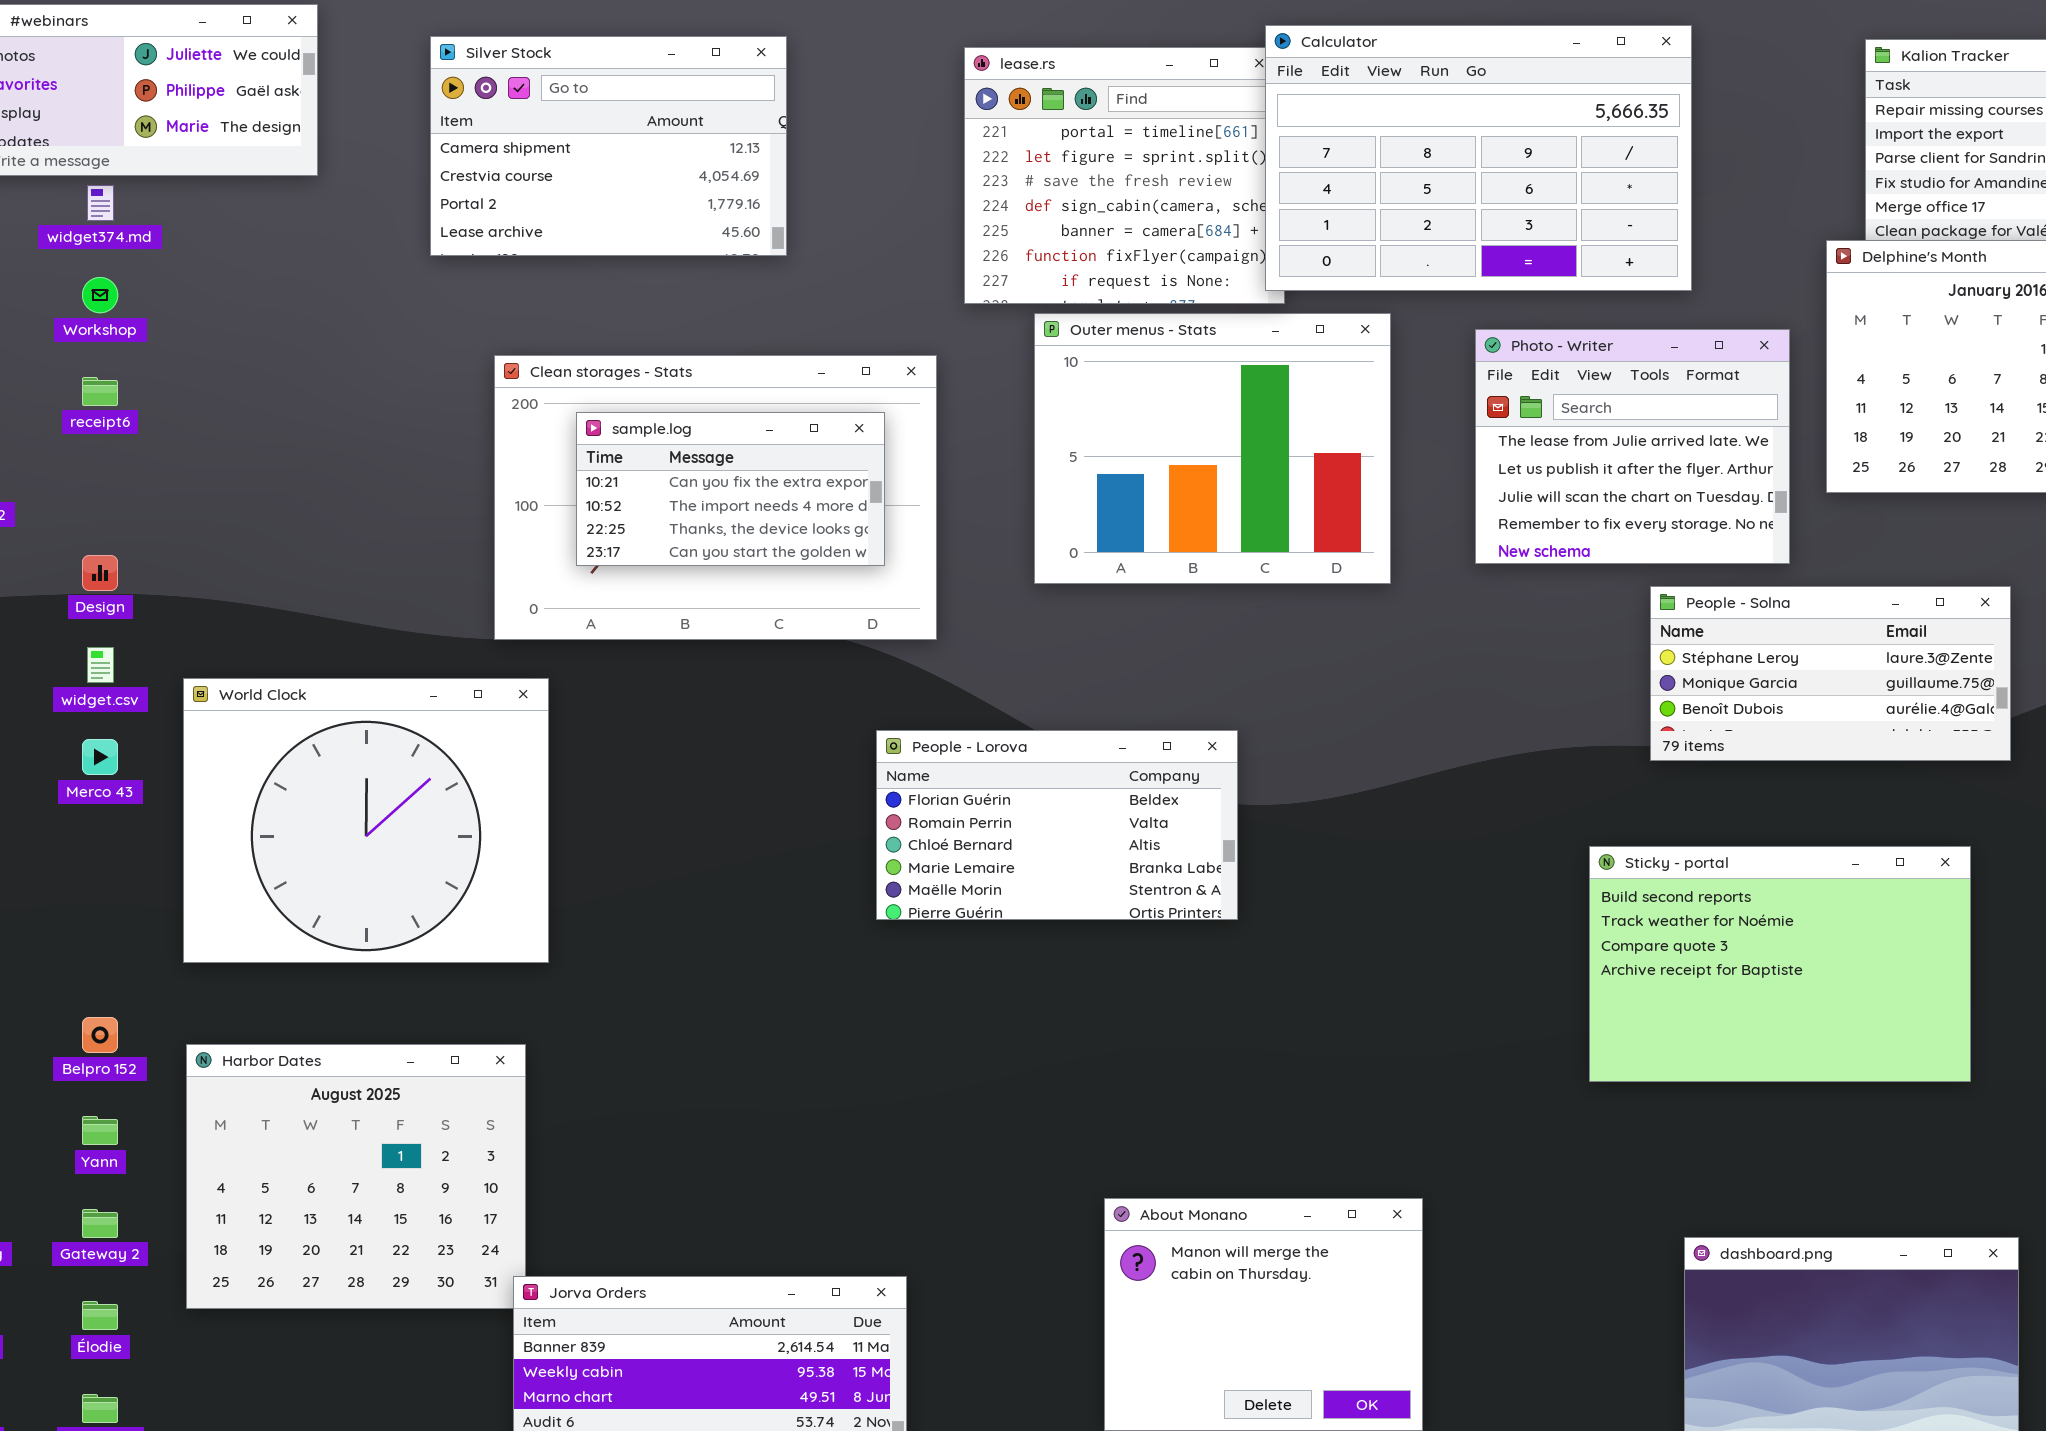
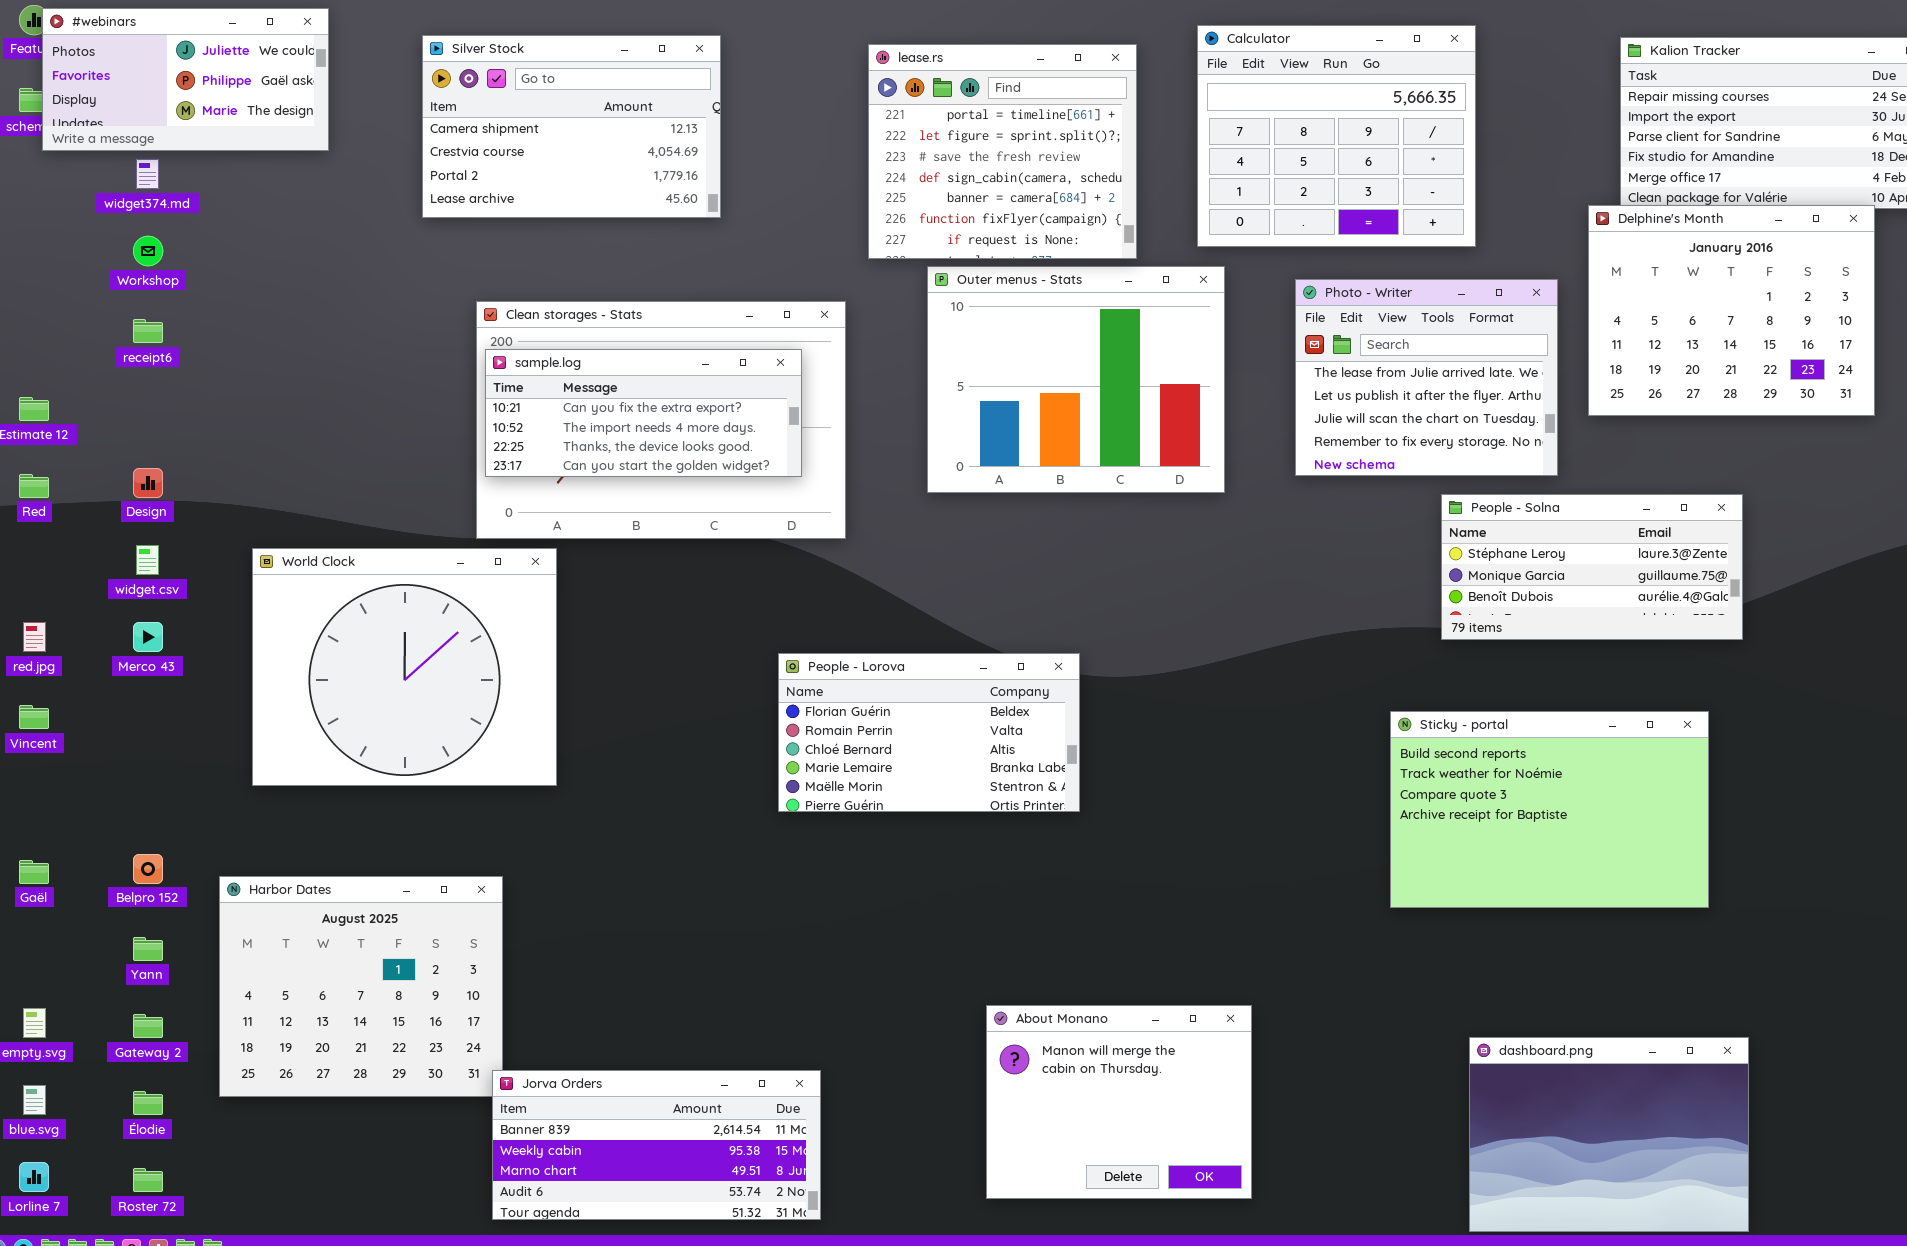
Calculator: [1265,25,1692,291] -> [1197,25,1476,247], resized
sample.log: [576,412,885,566] -> [485,349,802,477], resized
World Clock: [183,678,549,963] -> [252,548,557,786], moved
People - Lorova: [876,730,1238,920] -> [778,653,1080,812], moved

